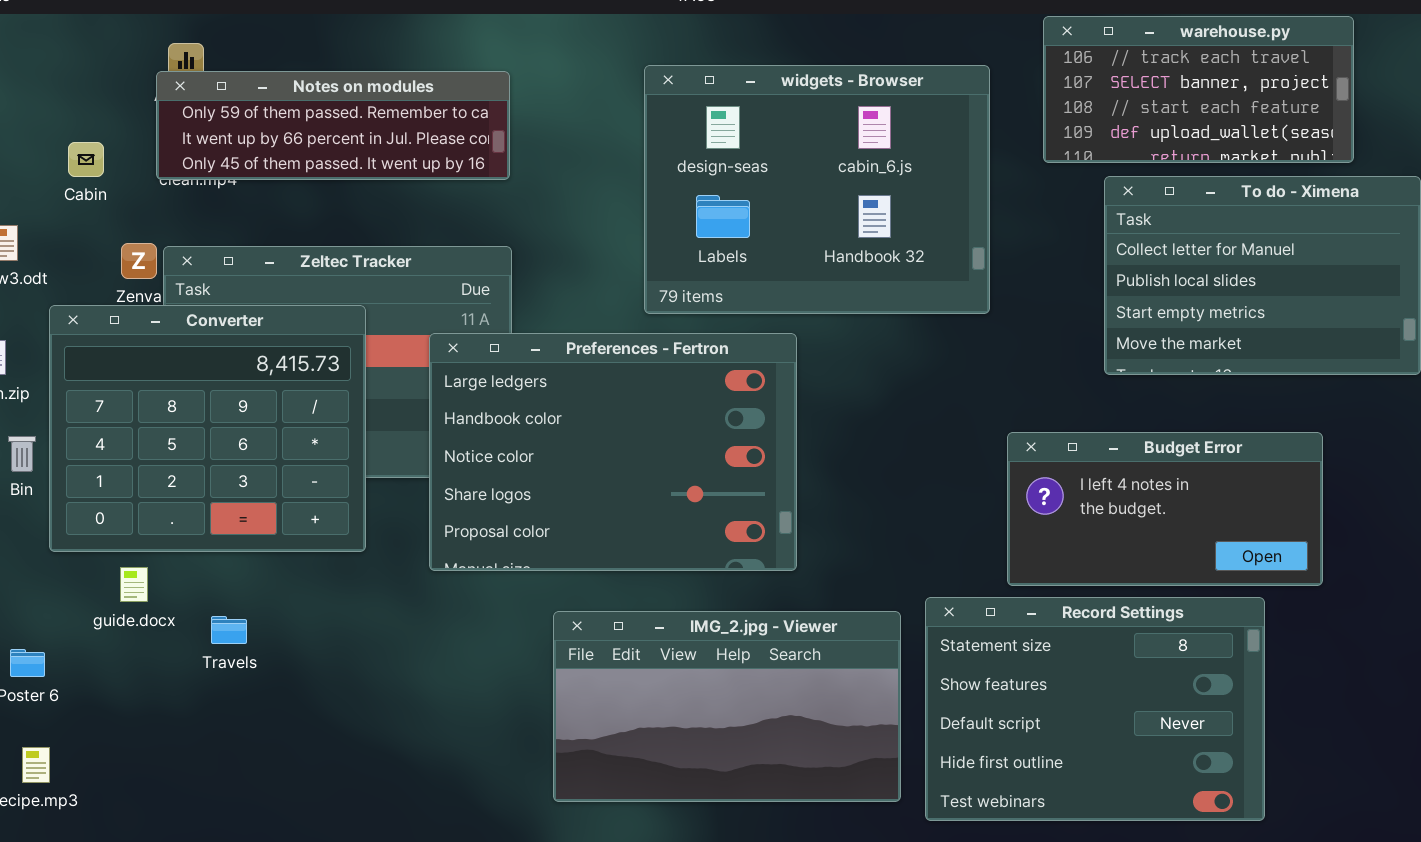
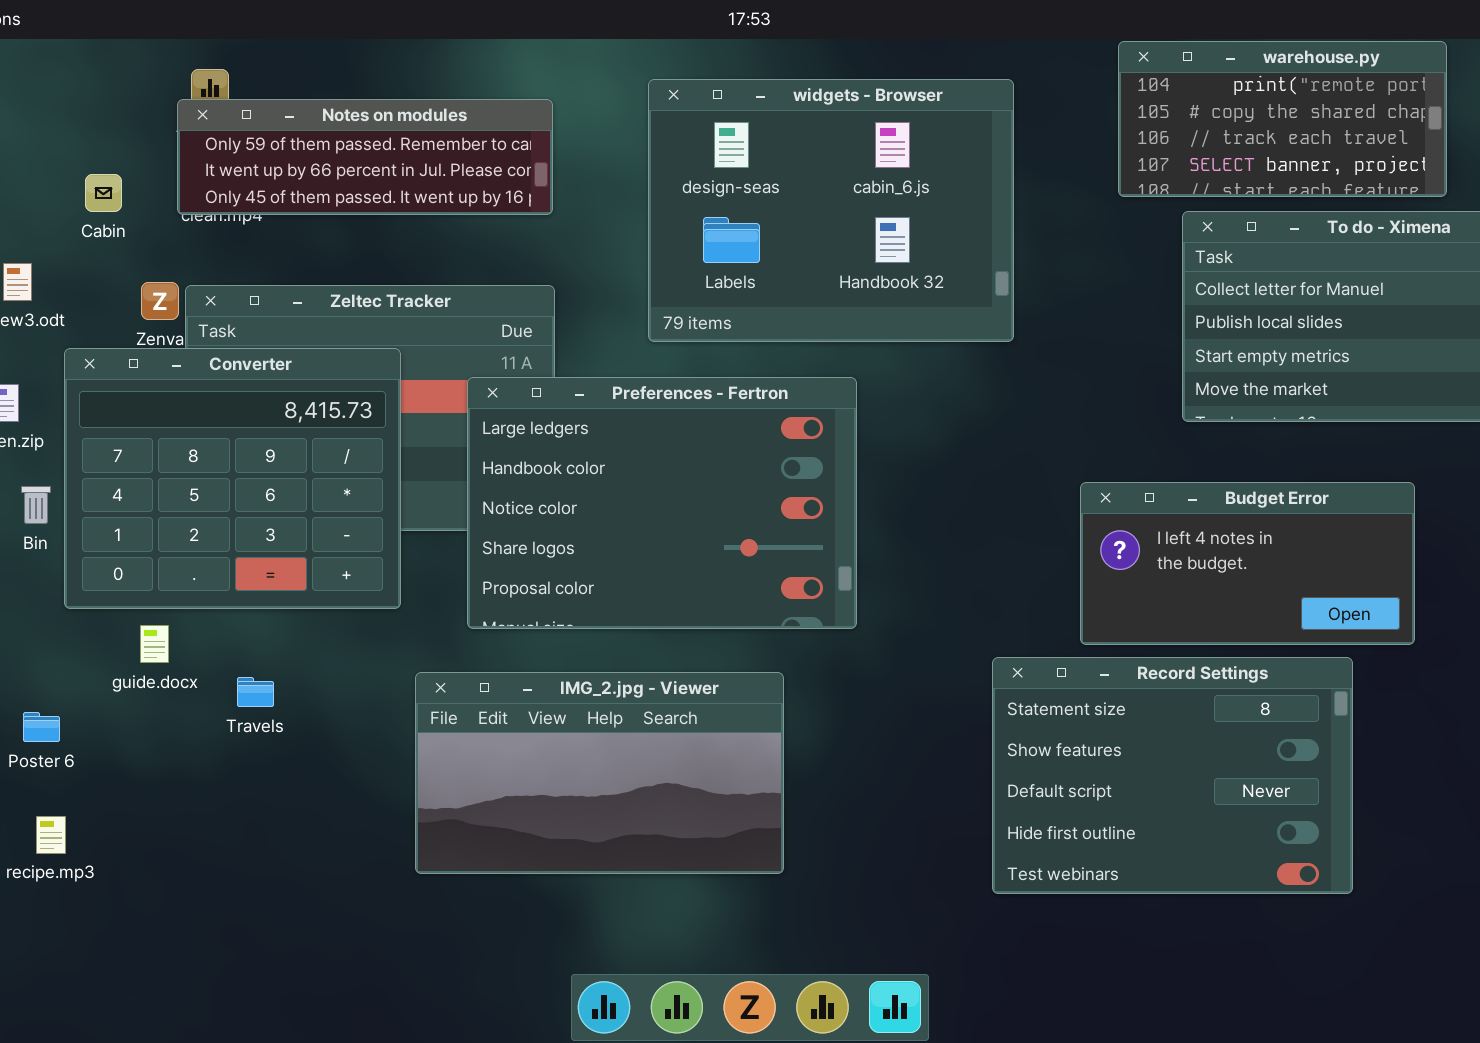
warehouse.py: [1043,16,1354,163] -> [1118,41,1447,197], scrolled up 2 rows
widgets - Browser: [644,65,990,314] -> [648,79,1014,342], moved
IMG_2.jpg - Viewer: [553,611,901,802] -> [415,672,784,874], moved

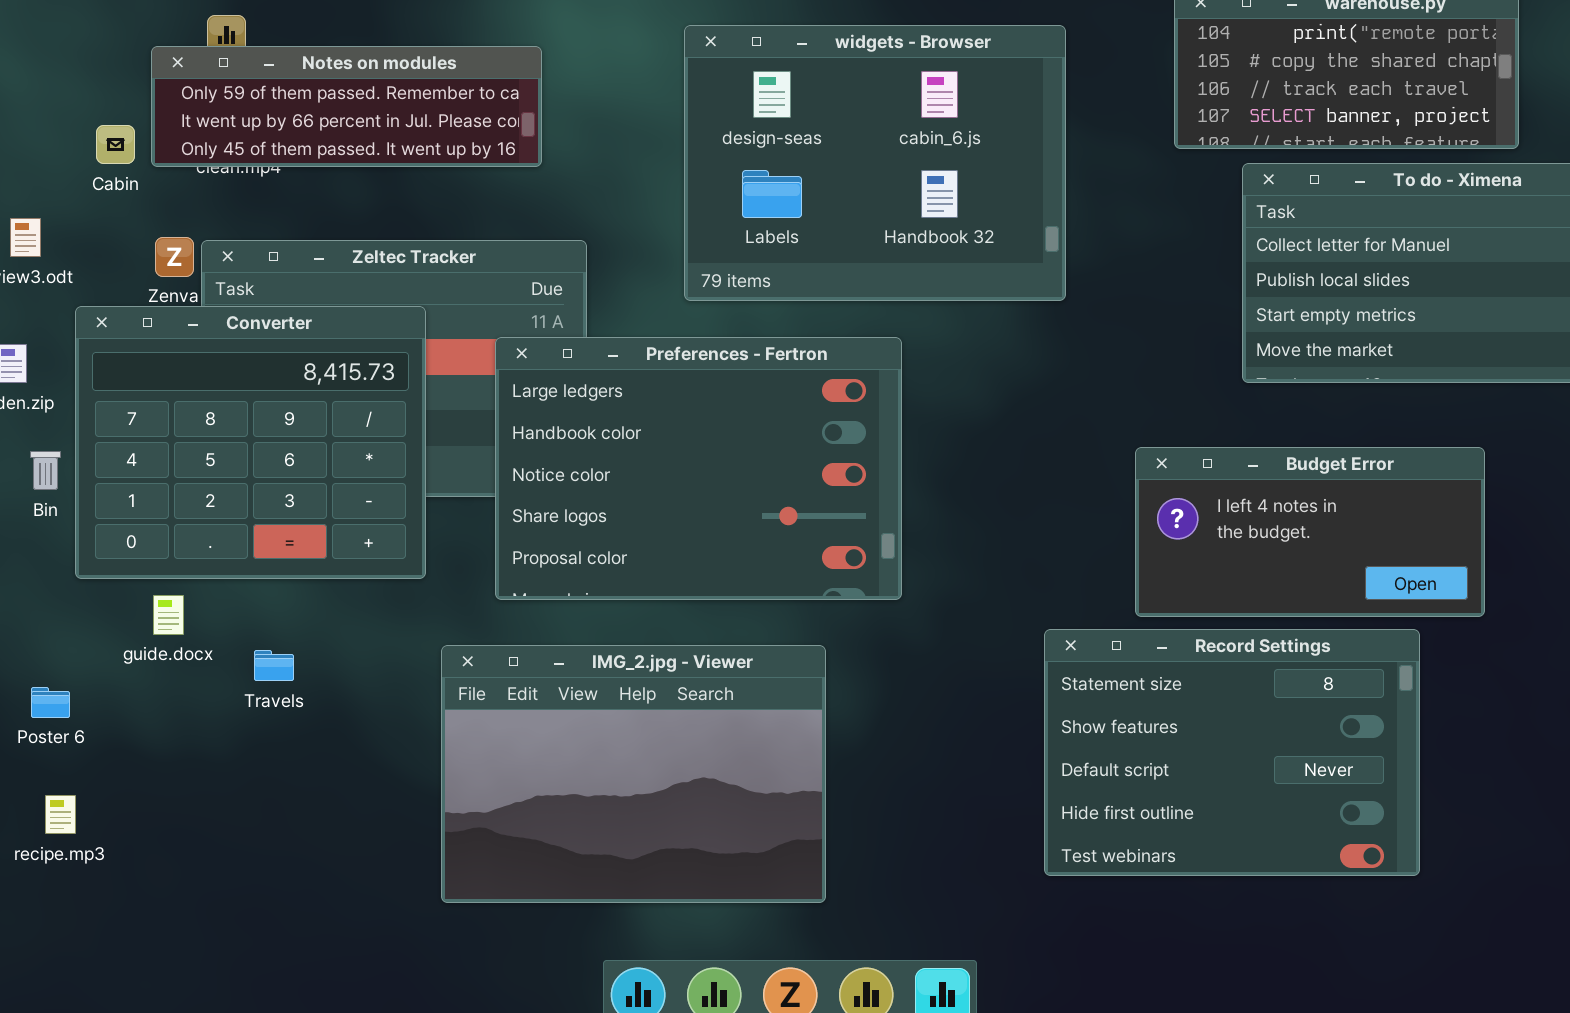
Notes on modules: [177,99,553,215] -> [151,46,542,167], moved
IMG_2.jpg - Viewer: [415,672,784,874] -> [441,645,826,903], resized

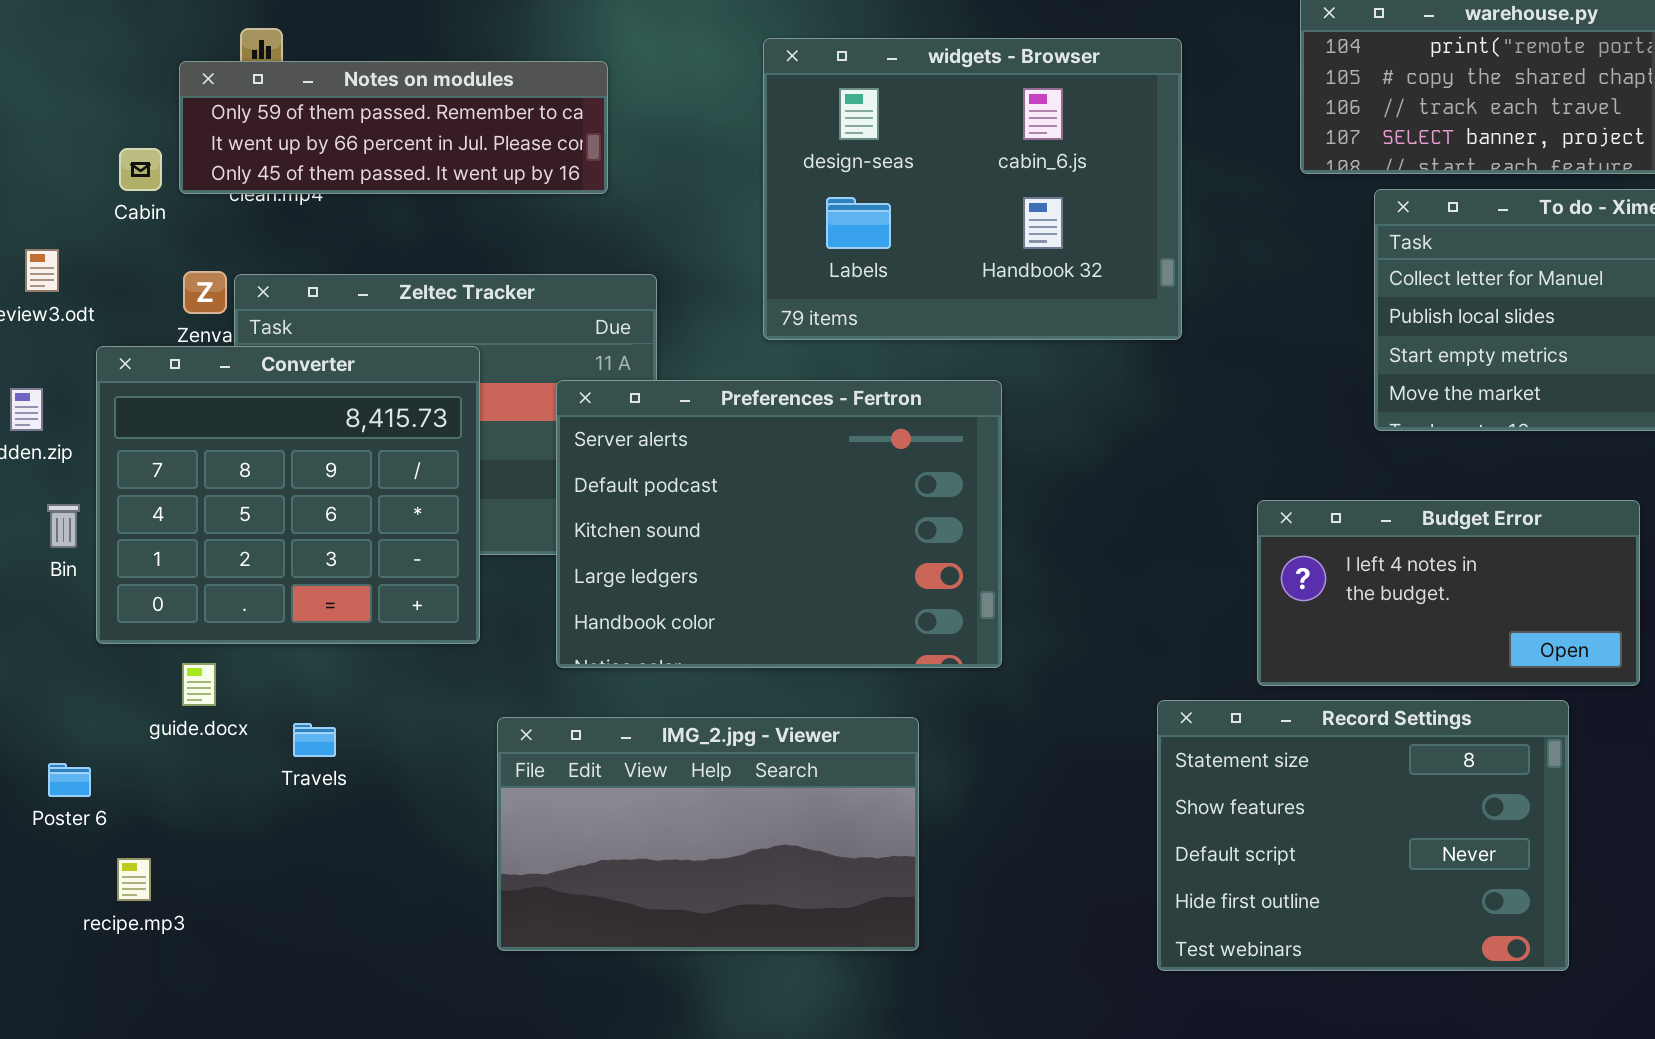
Preferences - Fertron: [495,337,902,600] -> [556,380,1002,668], scrolled up 3 rows
IMG_2.jpg - Viewer: [441,645,826,903] -> [497,717,919,951], resized
recipe.mp3: [45,795,76,834] -> [117,858,151,901], moved

